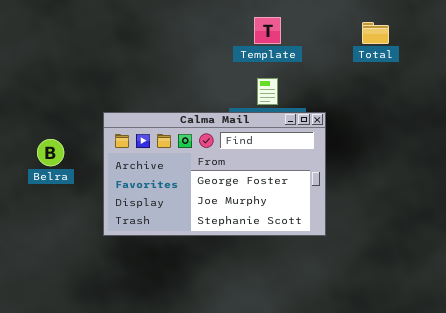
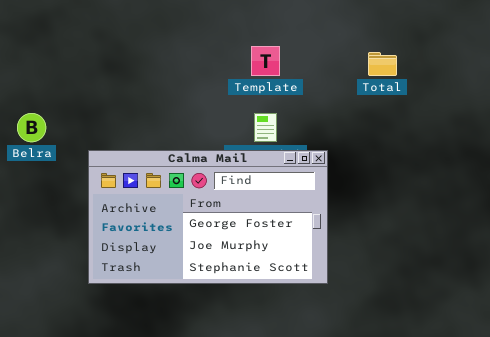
Belra: [37,139,64,166] -> [17,113,46,142], moved

